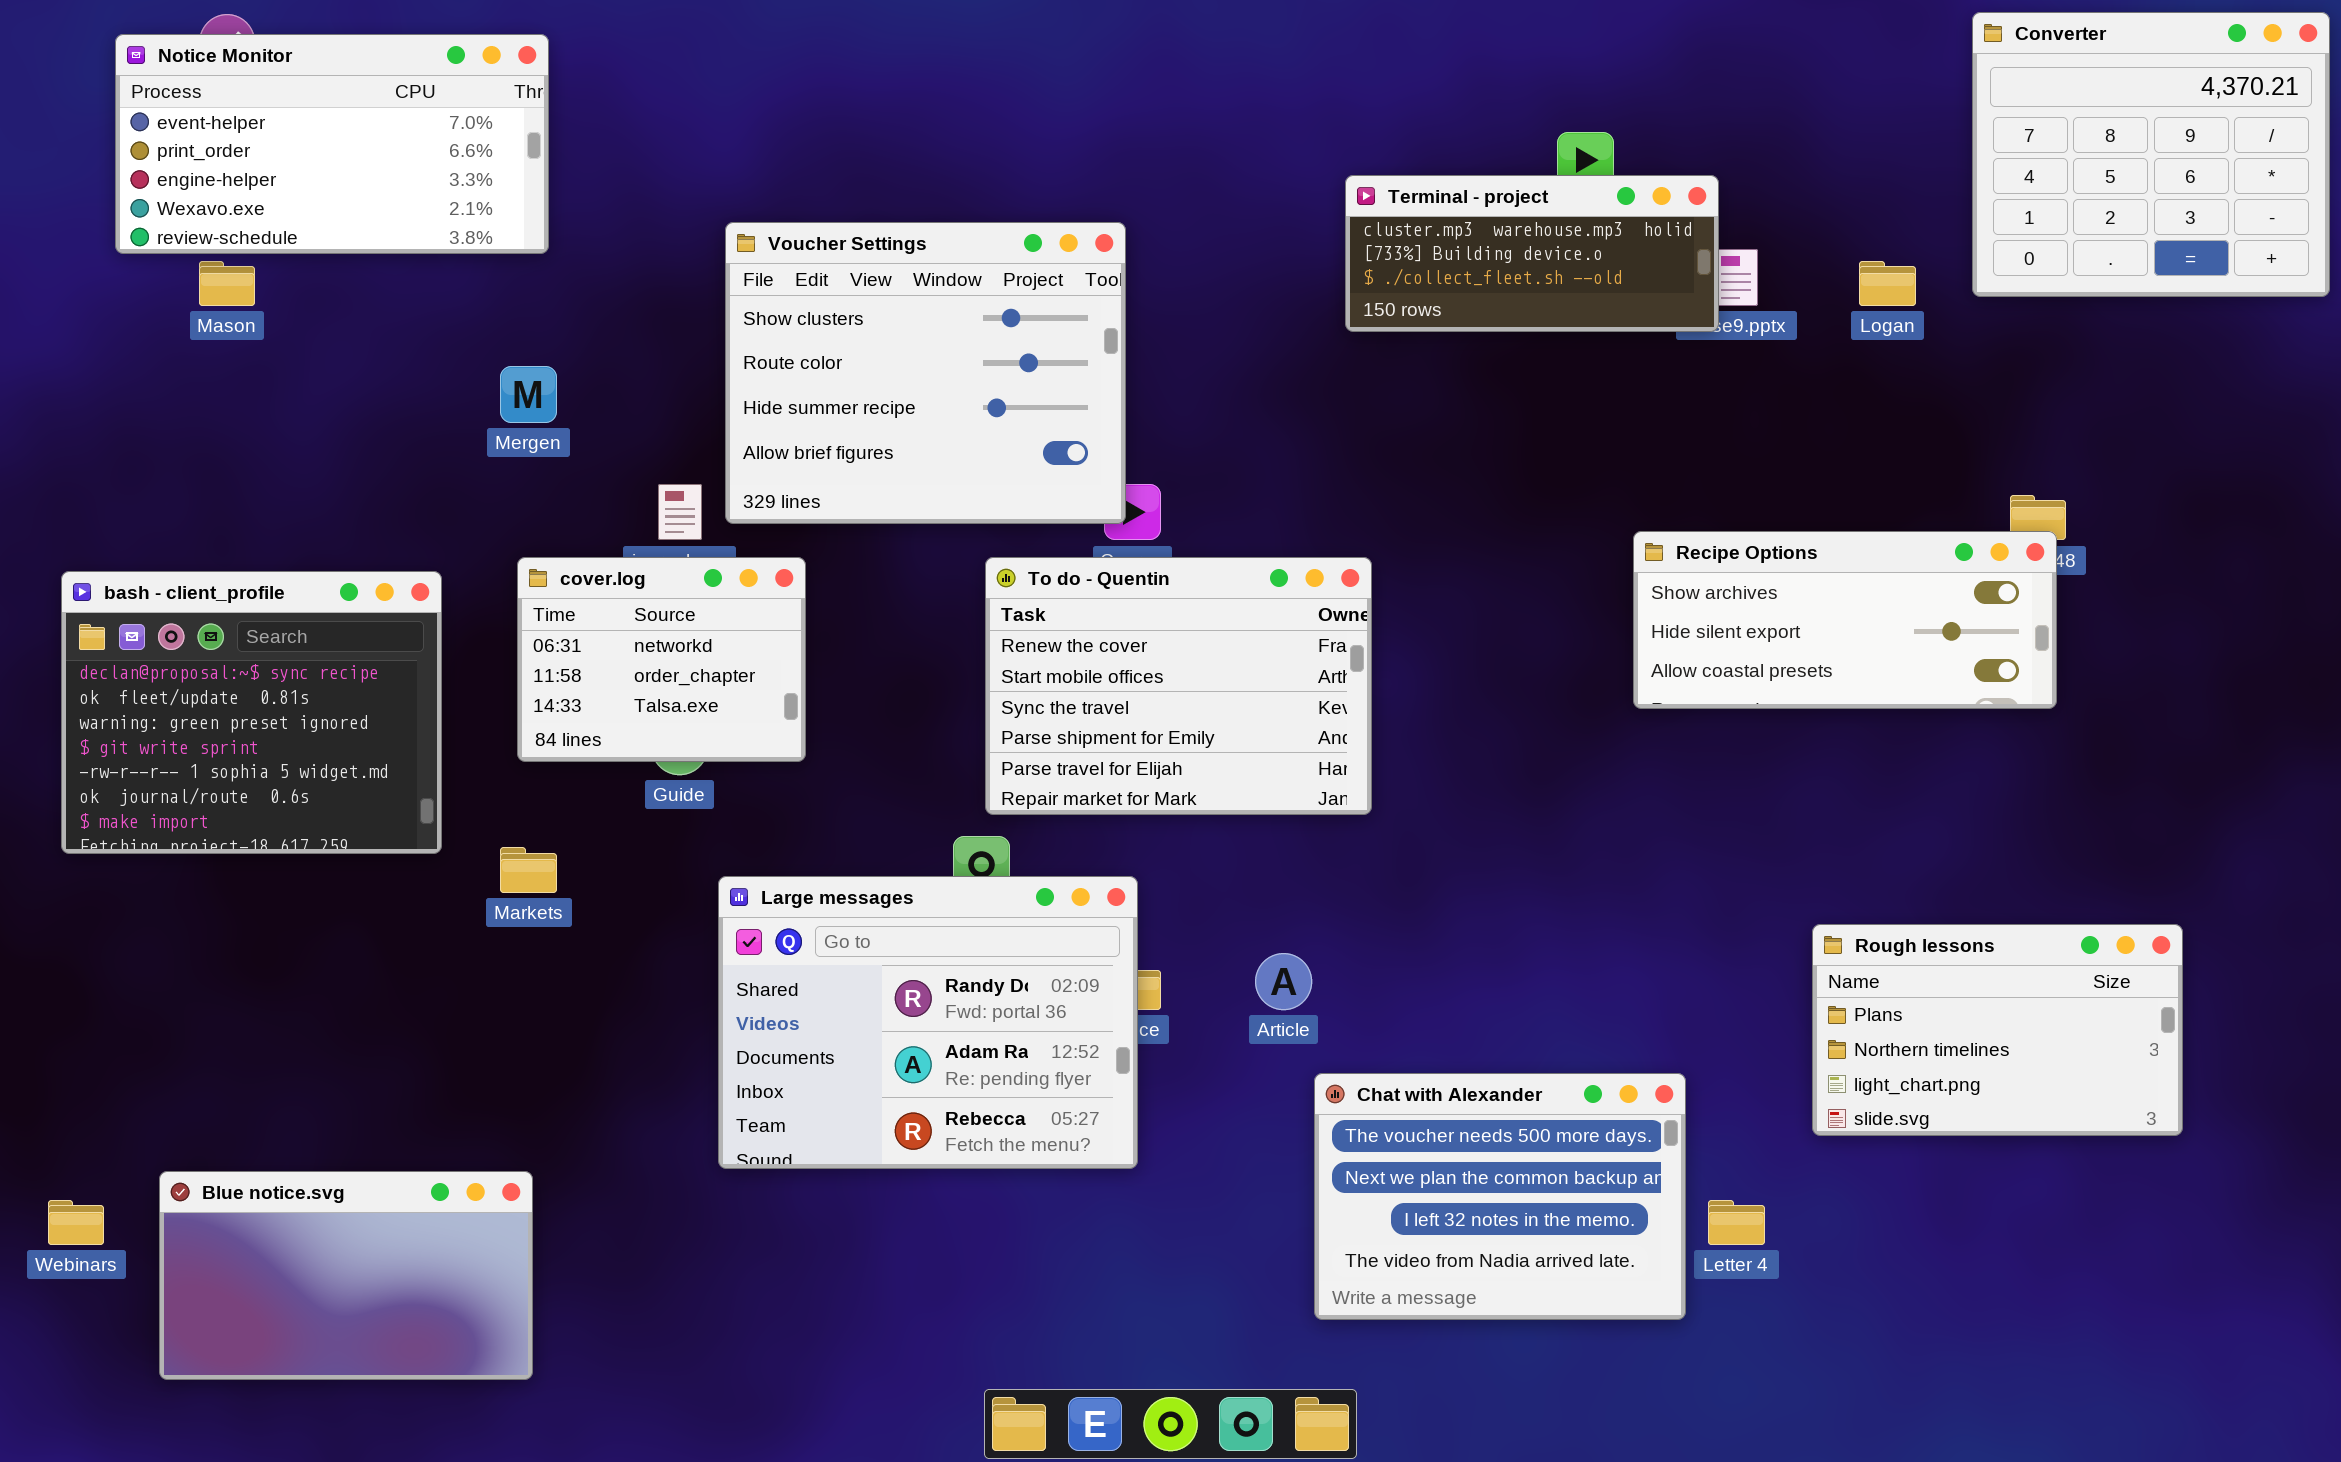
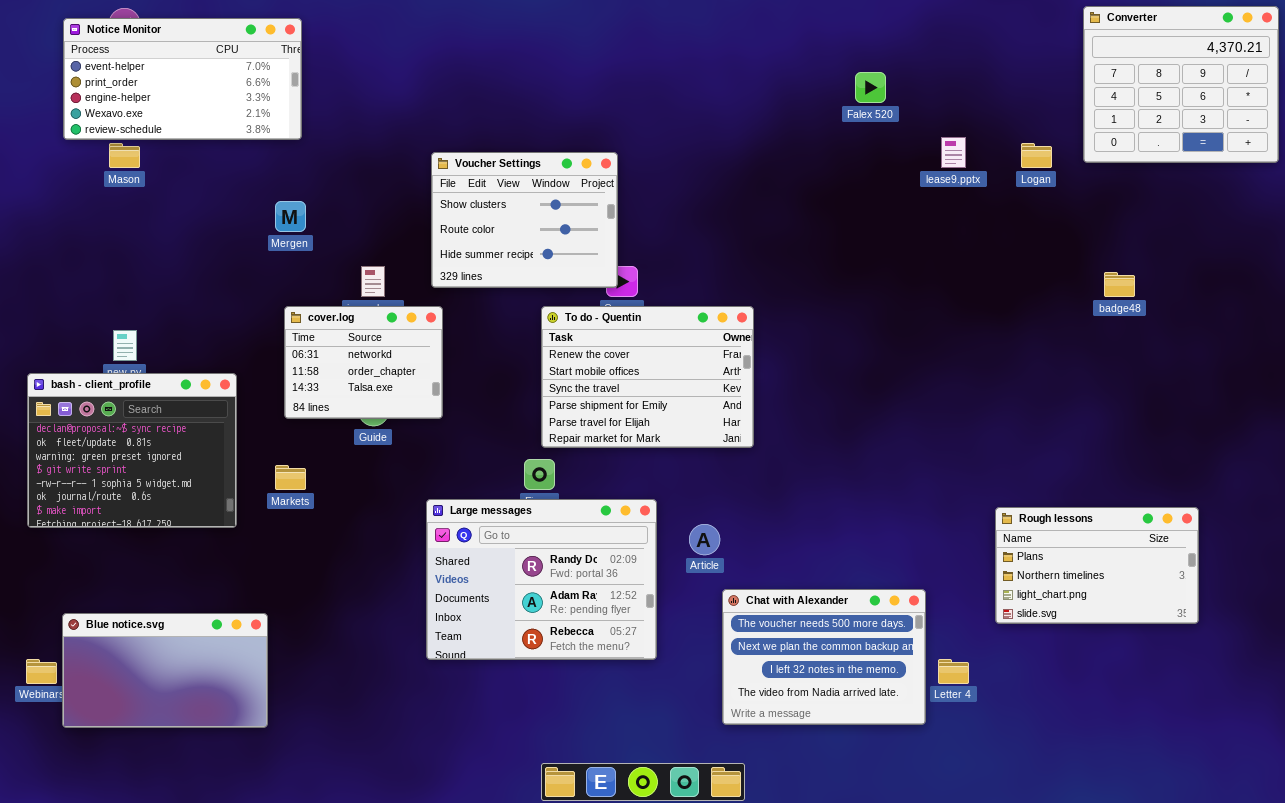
Terminal - project: [1345,175,1719,332] -> none, closed
Voucher Settings: [725,222,1126,524] -> [431,152,618,288], resized
Recipe Options: [1633,531,2057,709] -> none, closed
bash - client_profile: [61,571,442,854] -> [27,373,237,528], moved
Large messages: [718,876,1138,1169] -> [426,499,657,660], moved
Blue notice.svg: [159,1171,533,1380] -> [62,613,268,728], moved

